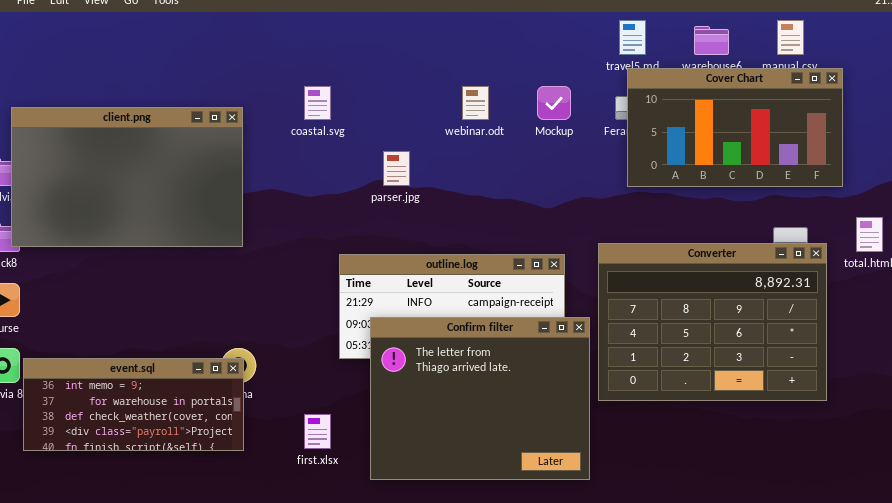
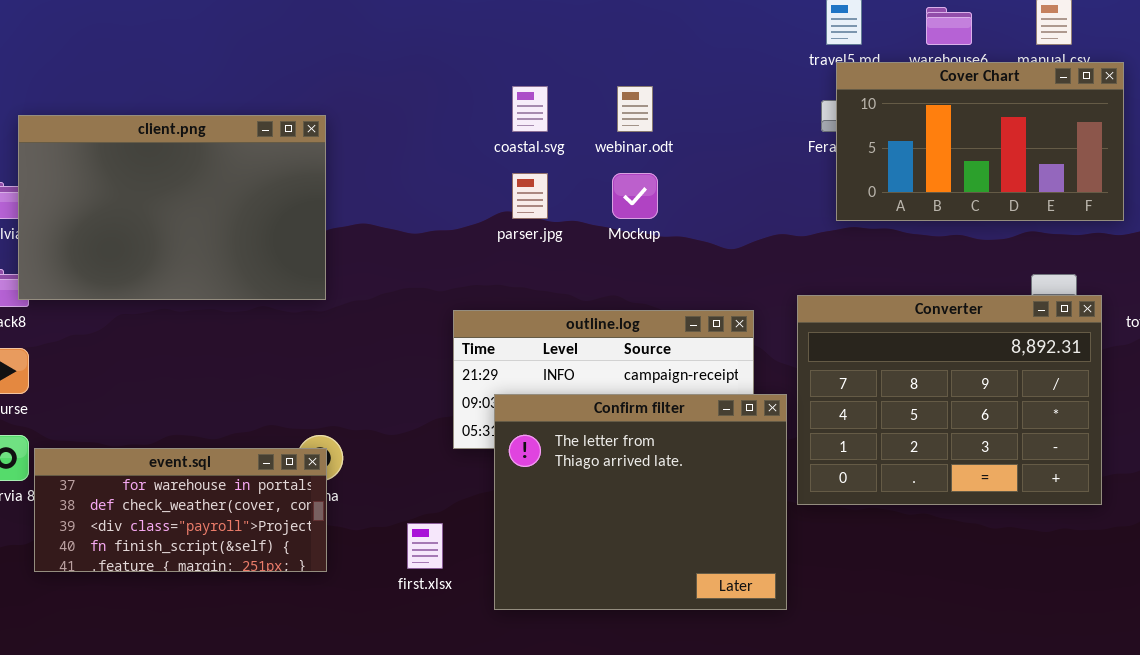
coastal.svg: [304,86,331,120] -> [512,86,548,132], moved
Mockup: [537,86,571,120] -> [612,173,658,219], moved
event.sql: [23,358,244,451] -> [34,448,327,572], scrolled down 1 row

